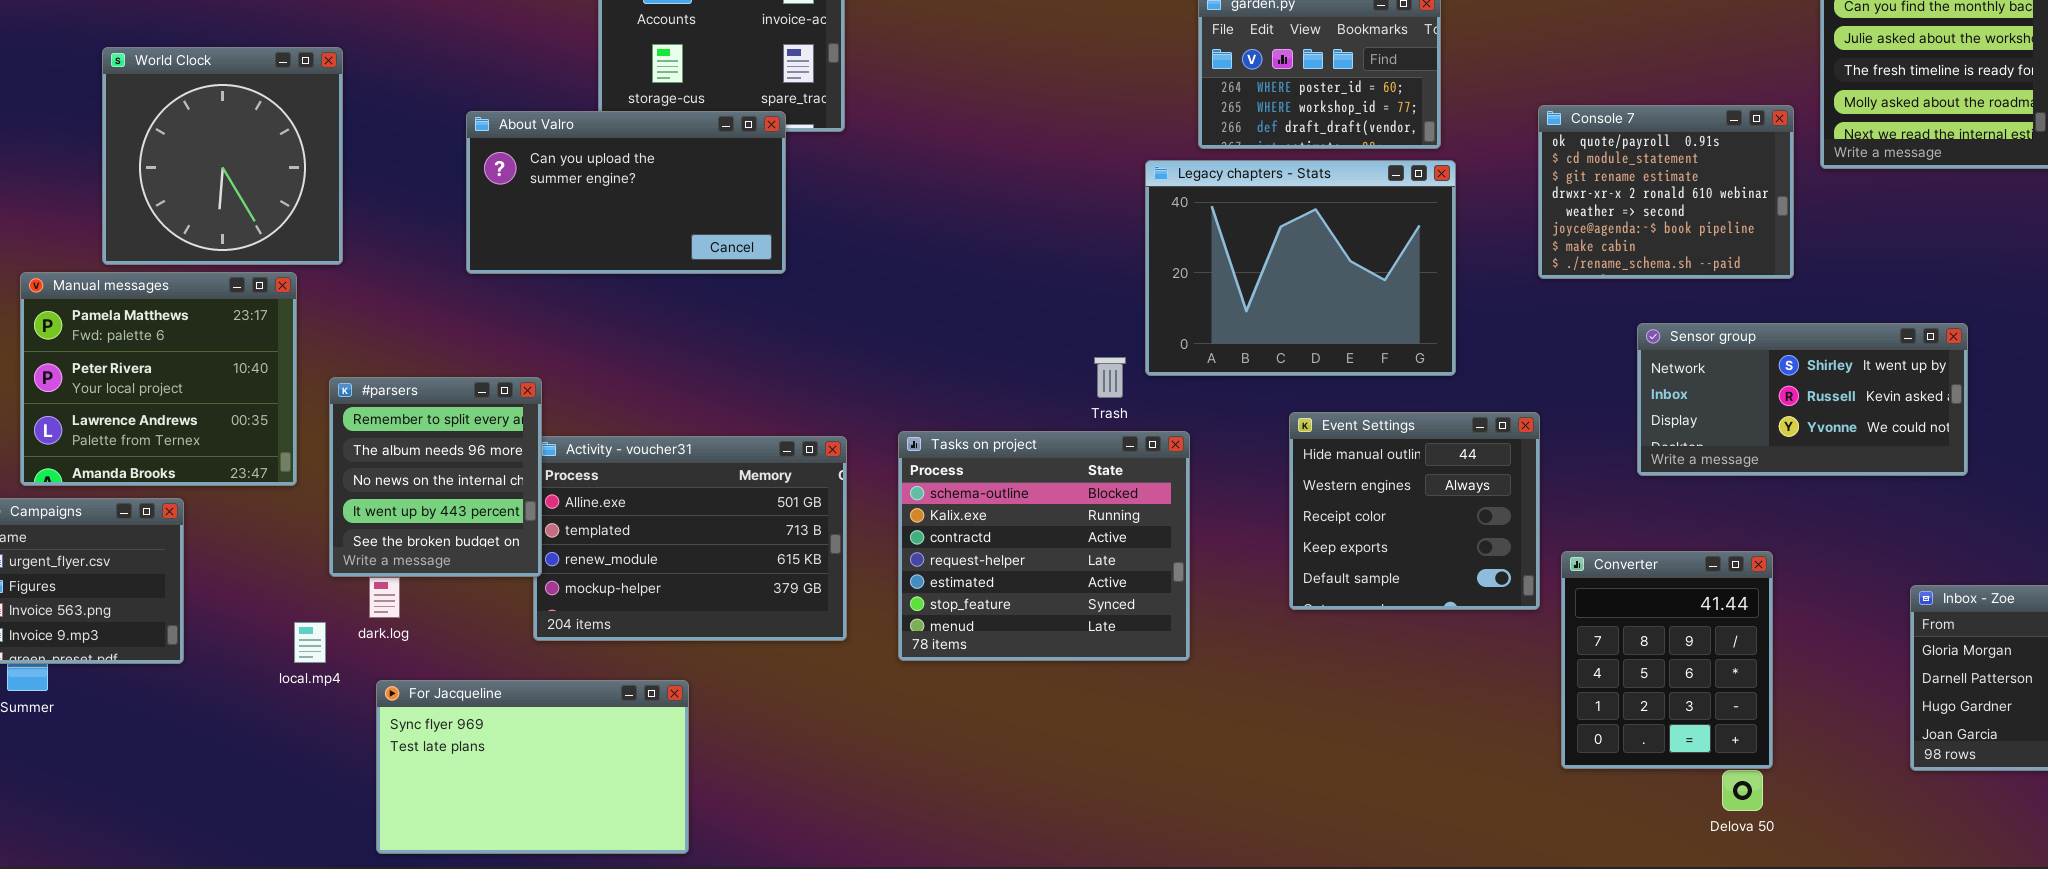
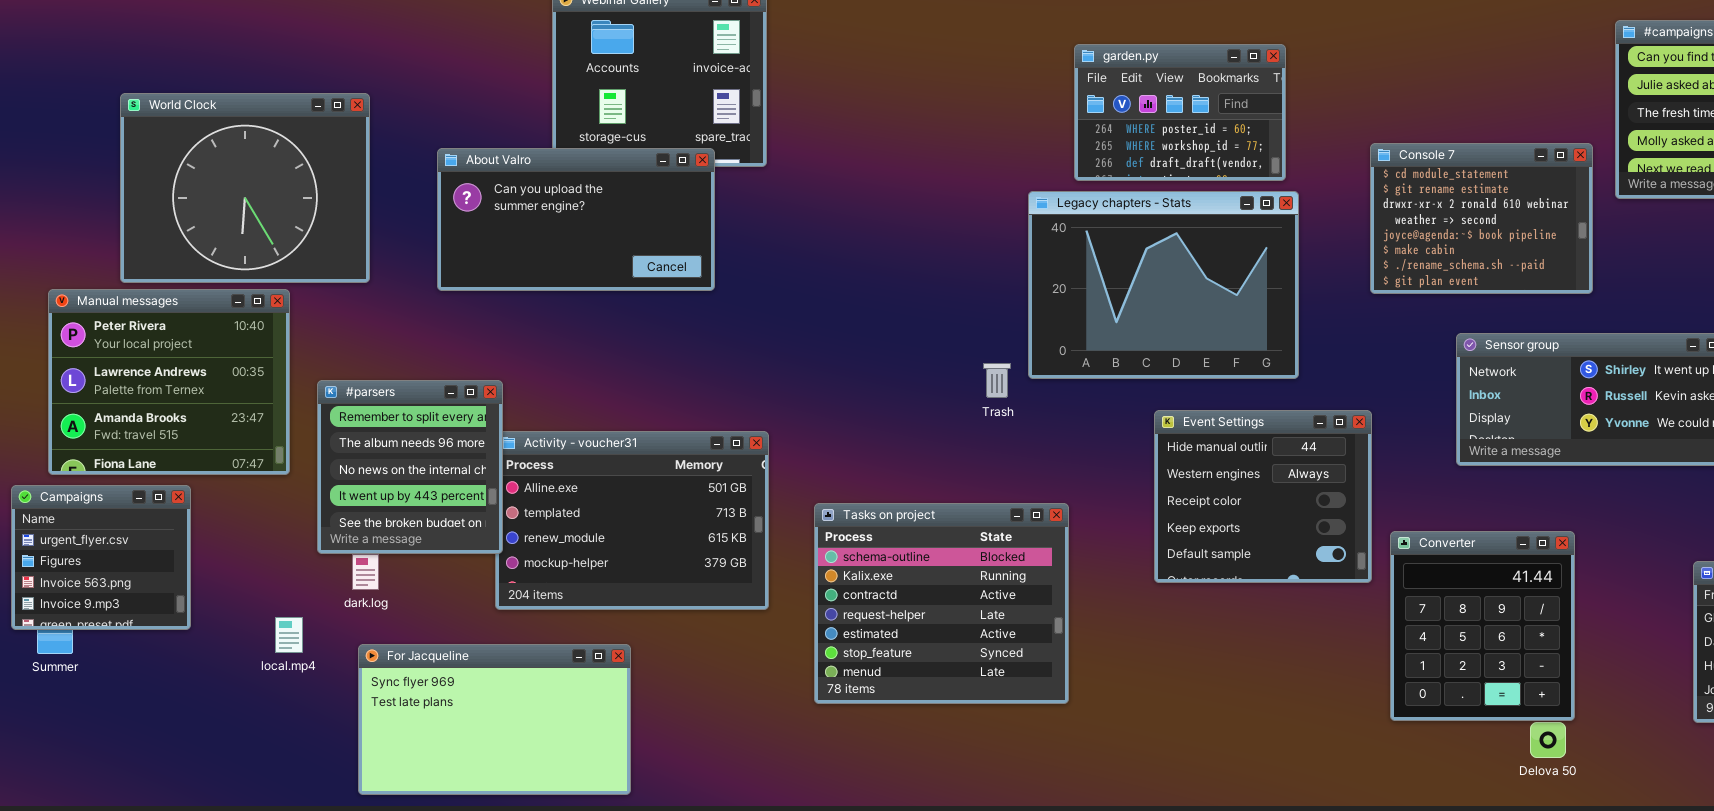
World Clock: [102,47,343,265] -> [120,93,370,283], resized
Console 7: [1538,105,1794,279] -> [1370,143,1593,294], scrolled down 1 row
Manual messages: [20,272,297,486] -> [48,289,290,475], scrolled down 1 row
Tasks on project: [898,431,1190,661] -> [814,503,1069,704], moved
local.mp4: [294,622,326,663] -> [275,617,303,653], moved

